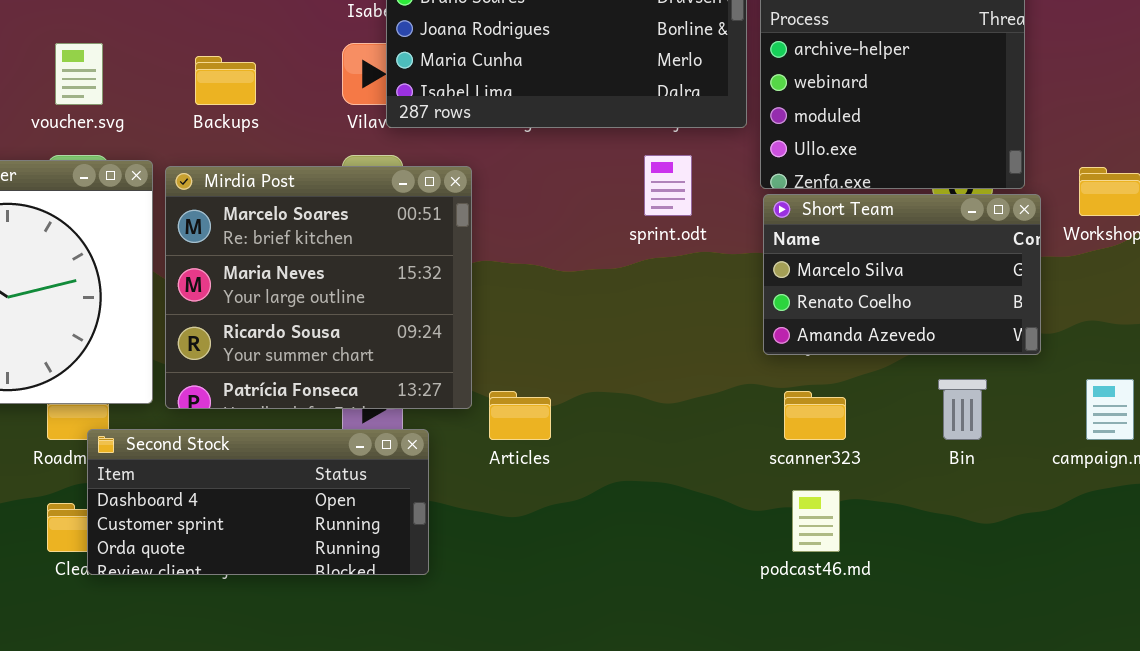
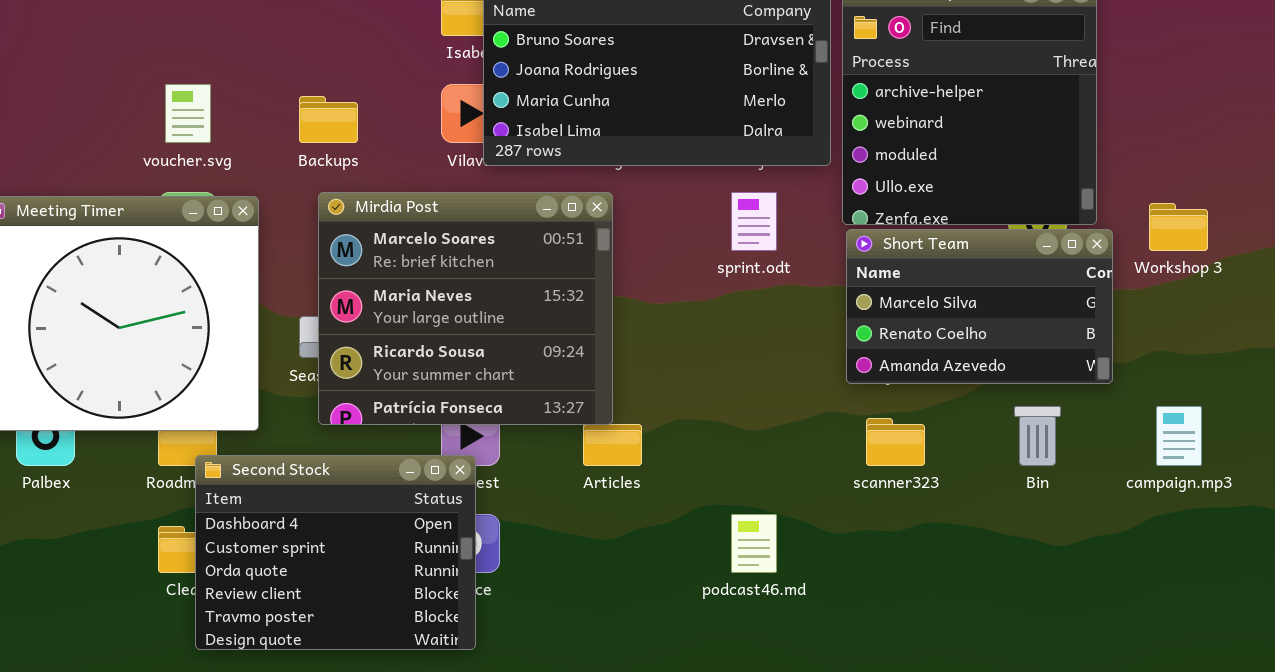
Mirdia Post: [165,166,472,409] -> [318,192,613,425], moved
Second Stock: [87,429,429,575] -> [195,455,476,650], resized
podcast46.md: [792,490,840,552] -> [731,514,777,573], moved

